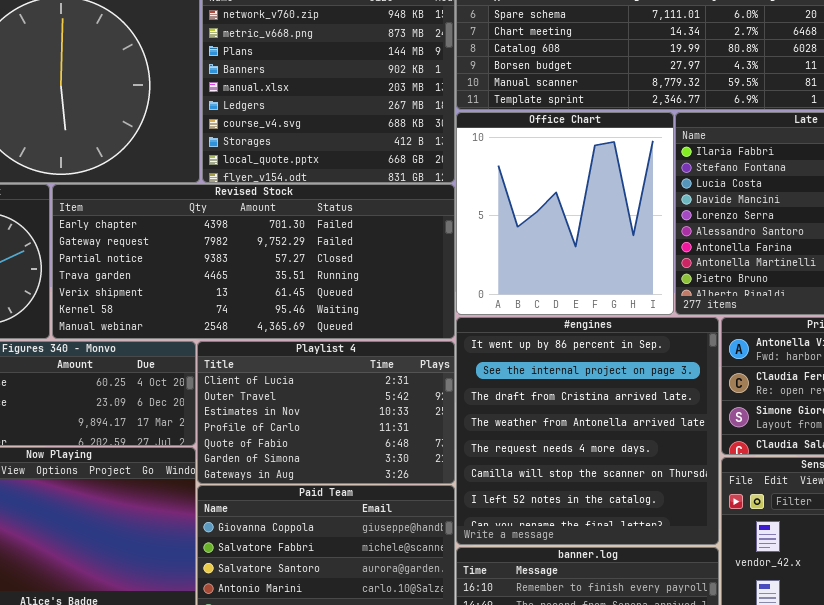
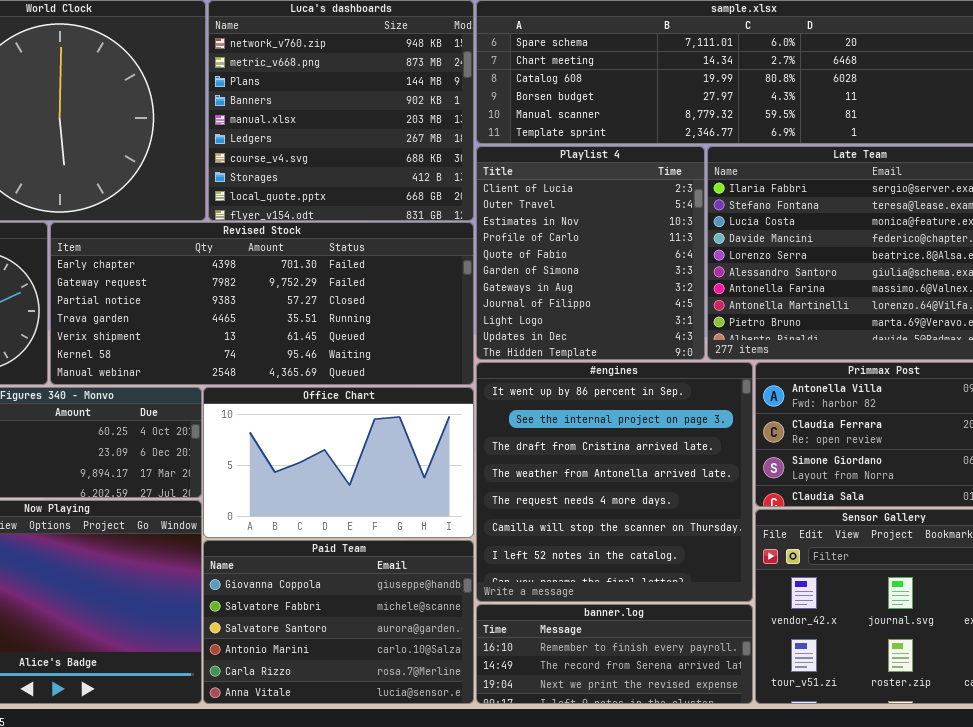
Office Chart: [456,112,674,315] -> [203,387,474,538], moved, resized
Playlist 4: [197,341,455,484] -> [476,146,705,360], moved, resized

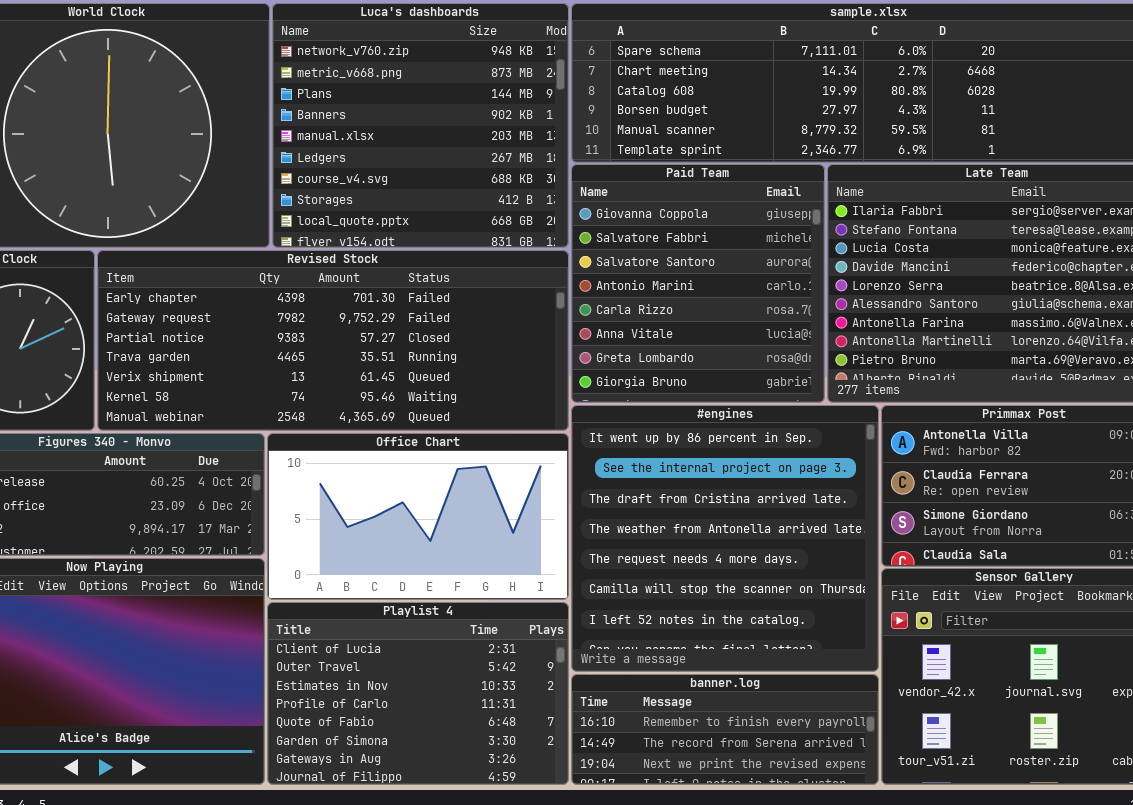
Playlist 4: [476,146,705,360] -> [267,602,569,785], moved, resized
Paid Team: [203,540,474,704] -> [571,164,825,403], moved, resized

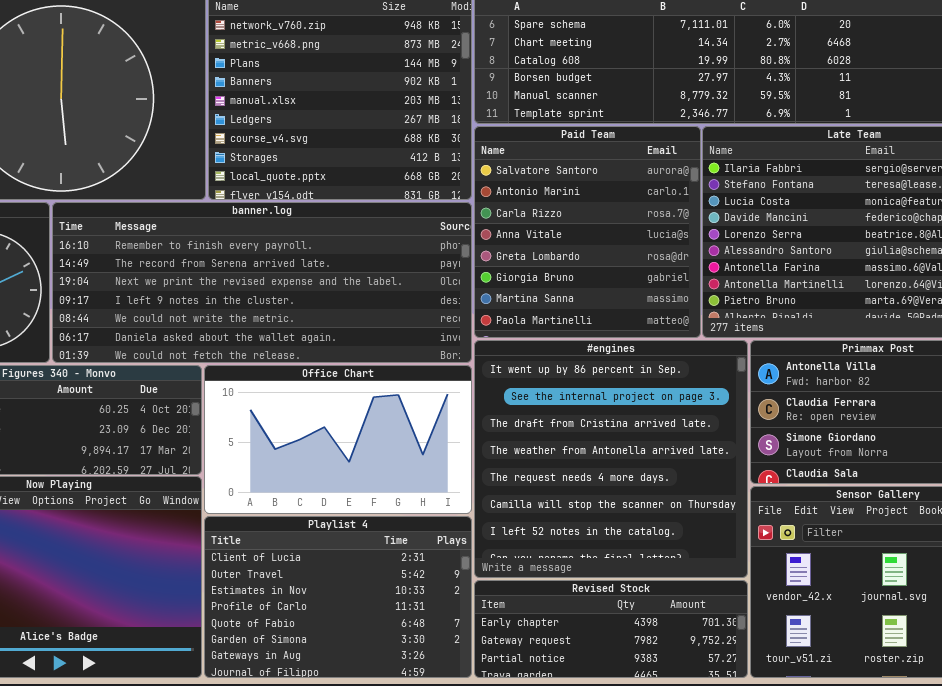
Paid Team: [571,164,825,403] -> [474,126,701,338], scrolled down 2 rows
Revised Stock: [97,250,569,431] -> [474,580,748,678], moved, resized
banner.log: [571,674,879,785] -> [52,202,472,363], moved, resized

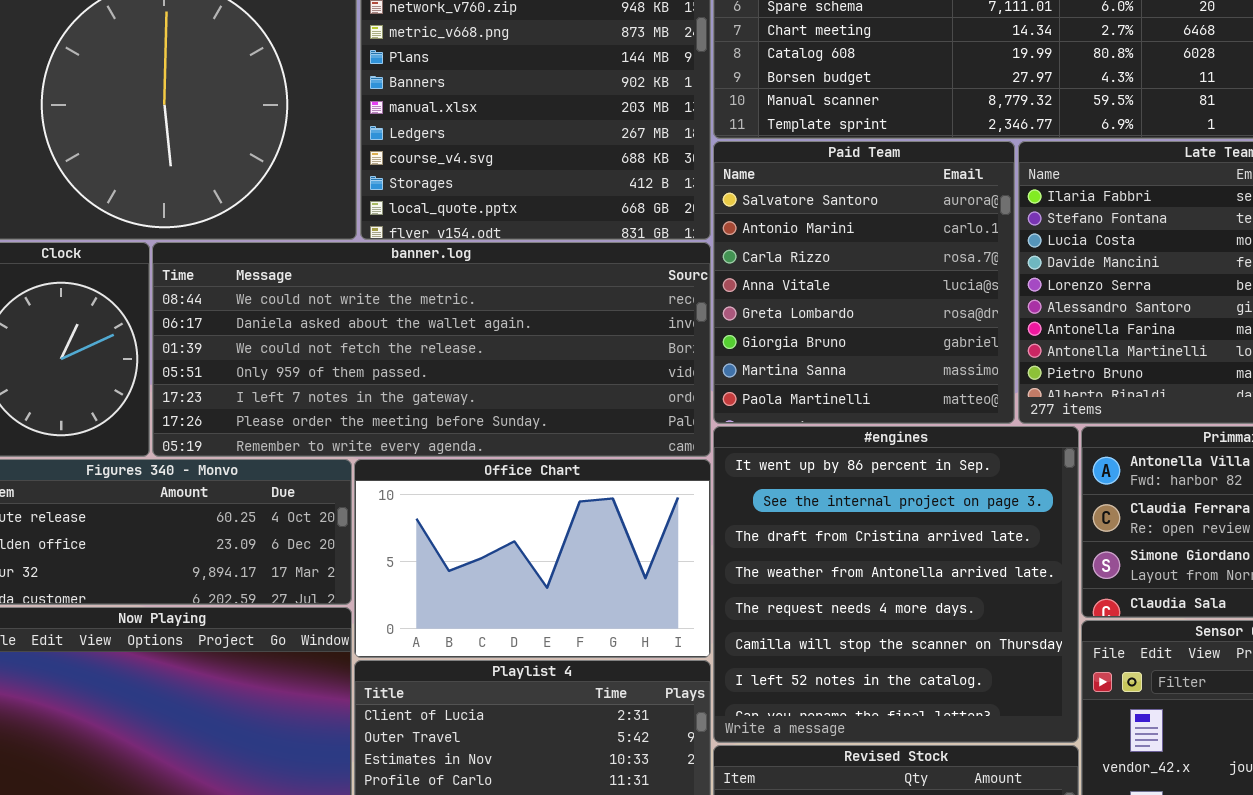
banner.log: [52,202,472,363] -> [152,242,711,457], scrolled down 4 rows

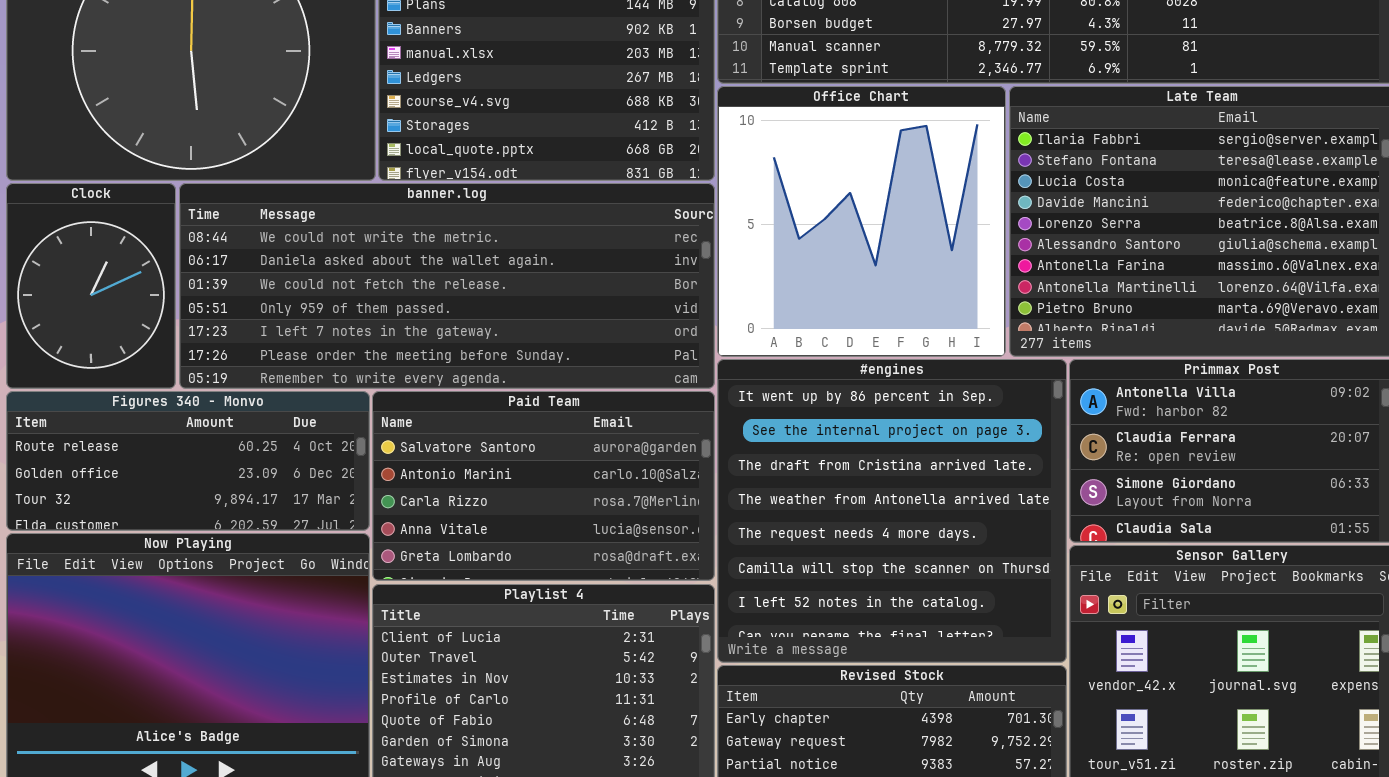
Paid Team: [713,141,1015,424] -> [372,391,715,581], moved, resized
Office Chart: [354,459,711,658] -> [717,86,1006,357], moved, resized

